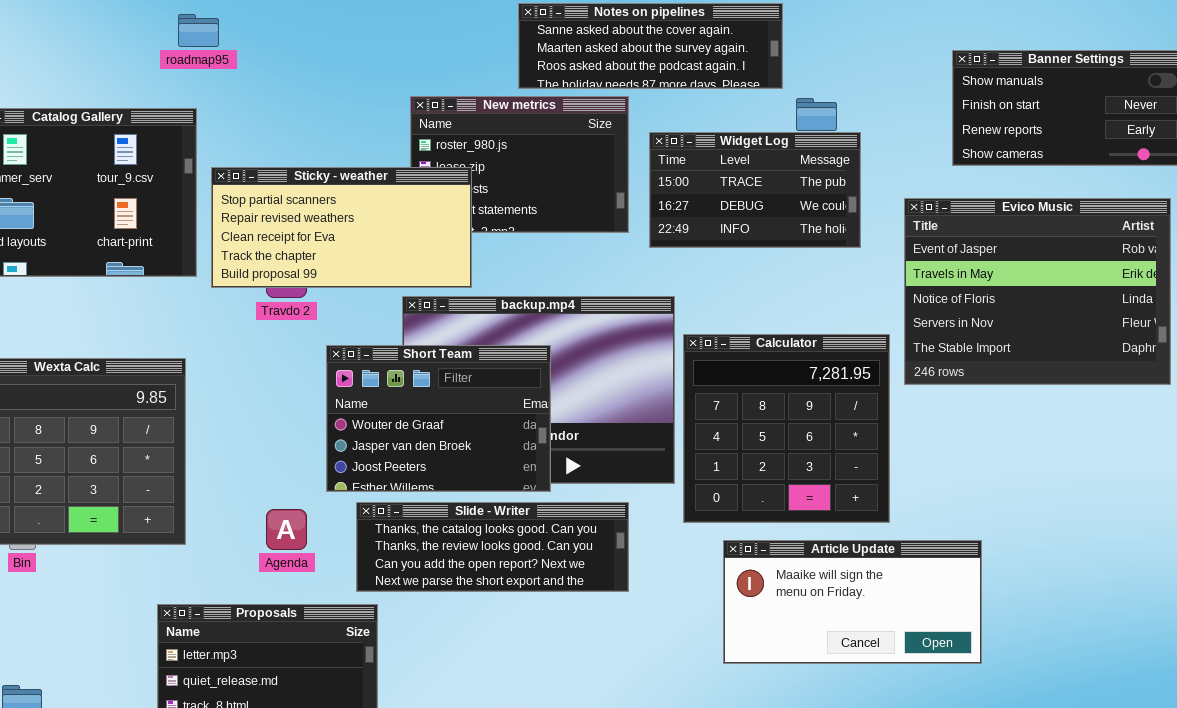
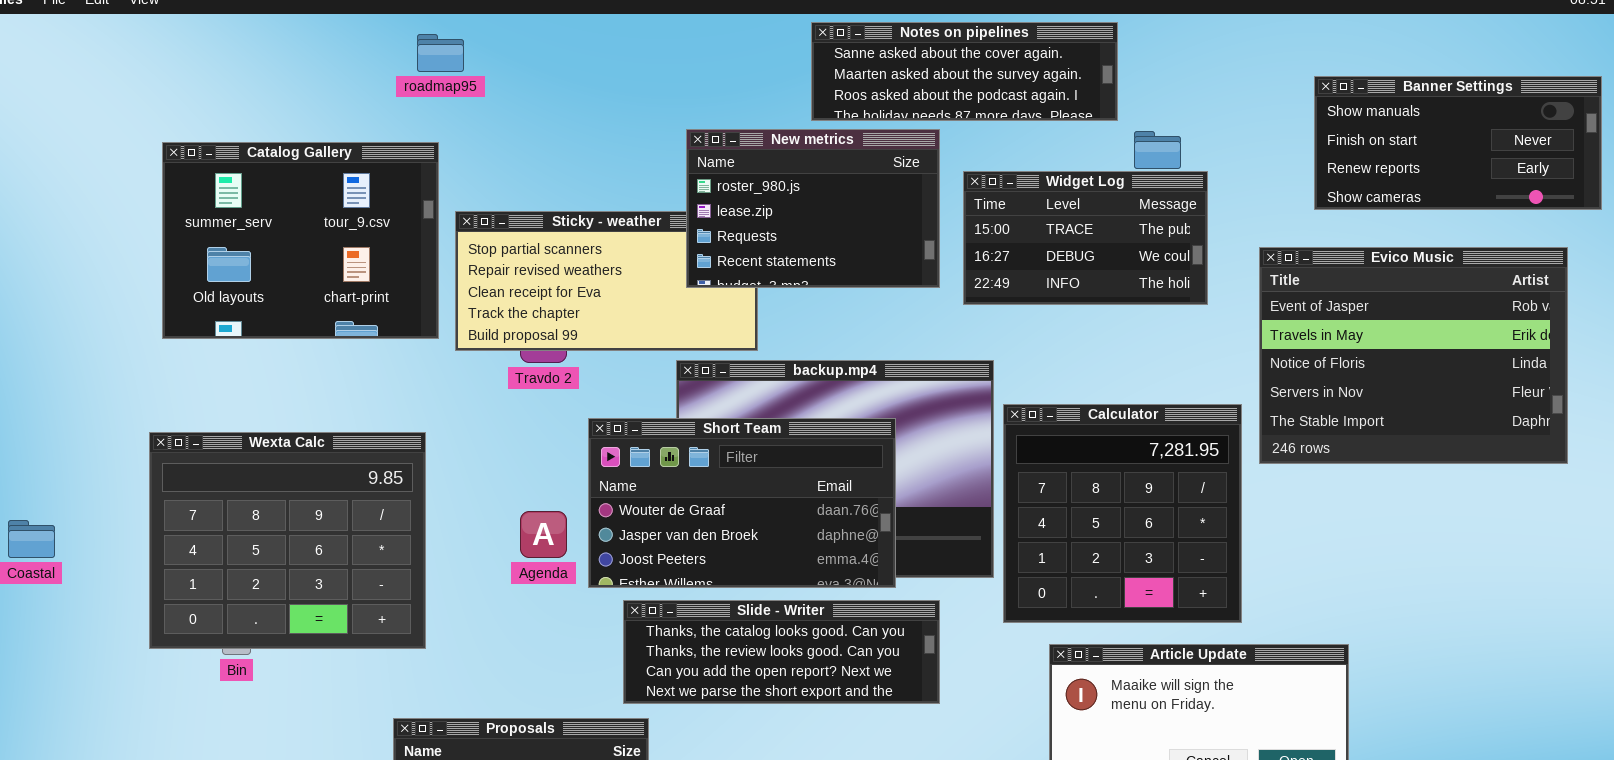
New metrics: [410,96,629,233] -> [686,129,940,288], raised
Short Team: [326,345,551,492] -> [588,418,896,588], resized
Agenda: [266,509,307,550] -> [520,511,567,558], moved

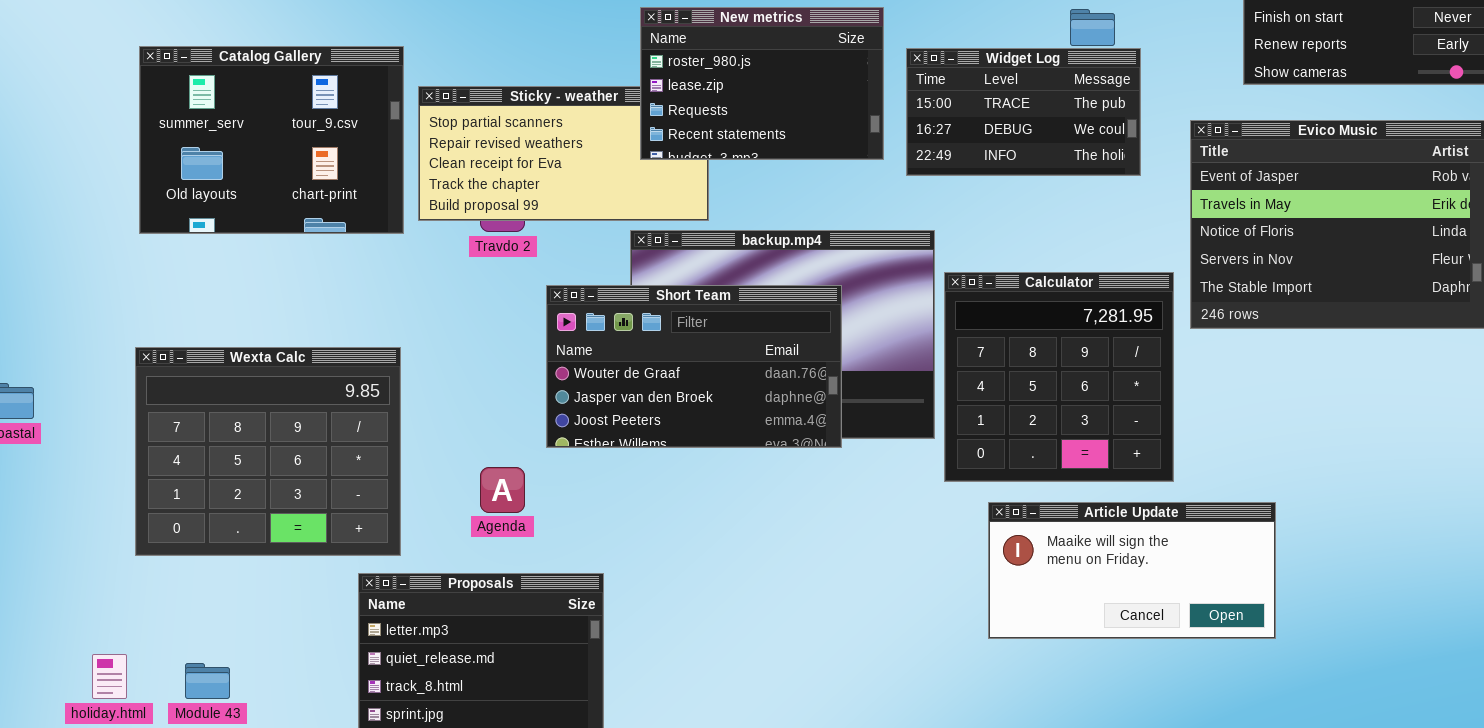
Catalog Gallery: [162,142,439,339] -> [139,46,404,234], moved
Wexta Calc: [149,432,426,649] -> [135,347,401,556], moved
Agenda: [520,511,567,558] -> [480,467,525,513], moved
Slide - Writer: [623,600,940,704] -> none, closed

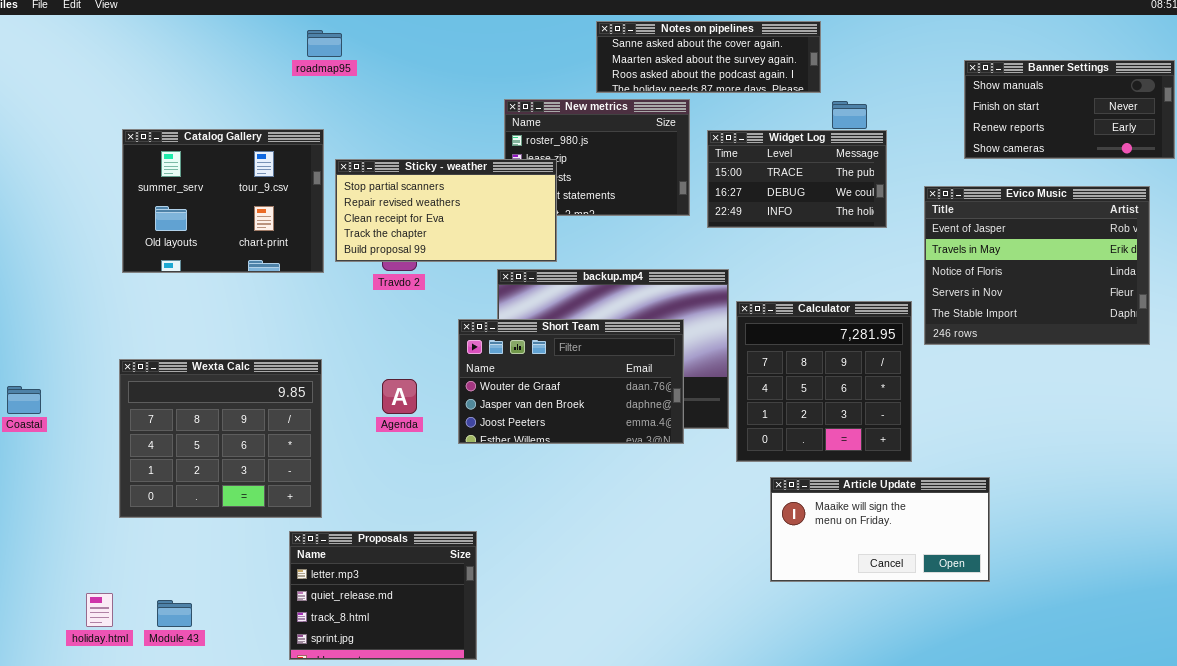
Sticky - weather: [418,86,709,221] -> [335,159,557,262], raised
Short Team: [546,285,842,448] -> [458,319,684,444], moved
Agenda: [480,467,525,513] -> [382,379,417,414], moved

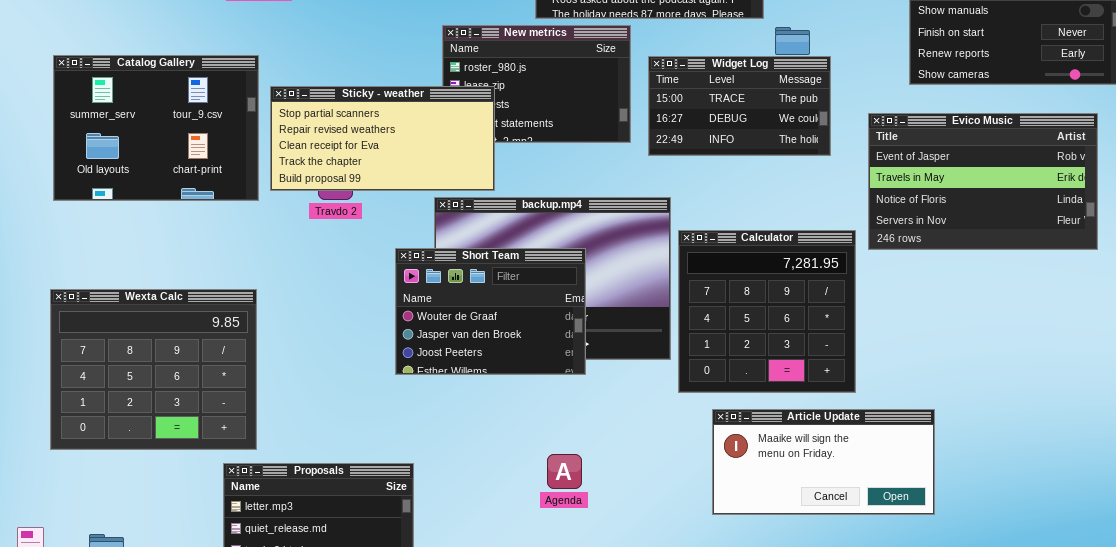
Evico Music: [924,186,1150,345] -> [868,113,1098,250], resized
Short Team: [458,319,684,444] -> [395,248,586,375], resized
Agenda: [382,379,417,414] -> [547,454,582,489], moved

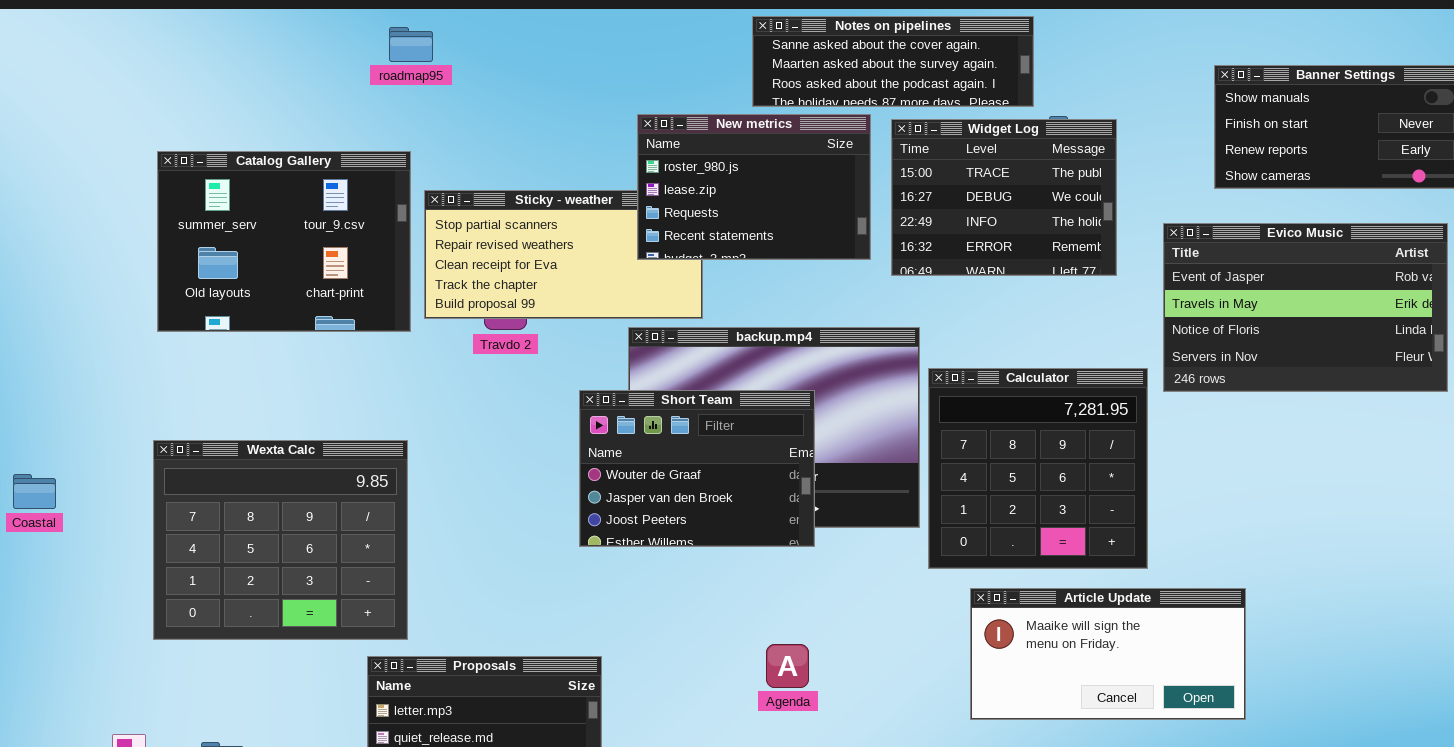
New metrics: [442,25,631,143] -> [637,114,871,260], raised
Widget Log: [648,56,831,156] -> [891,119,1117,276], resized

